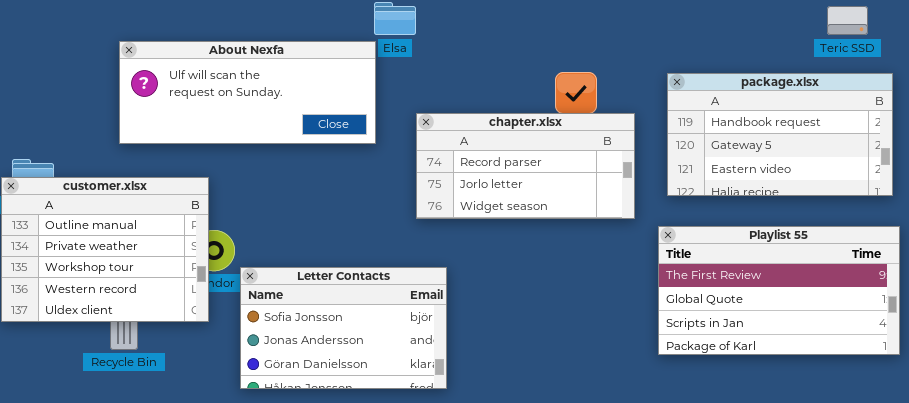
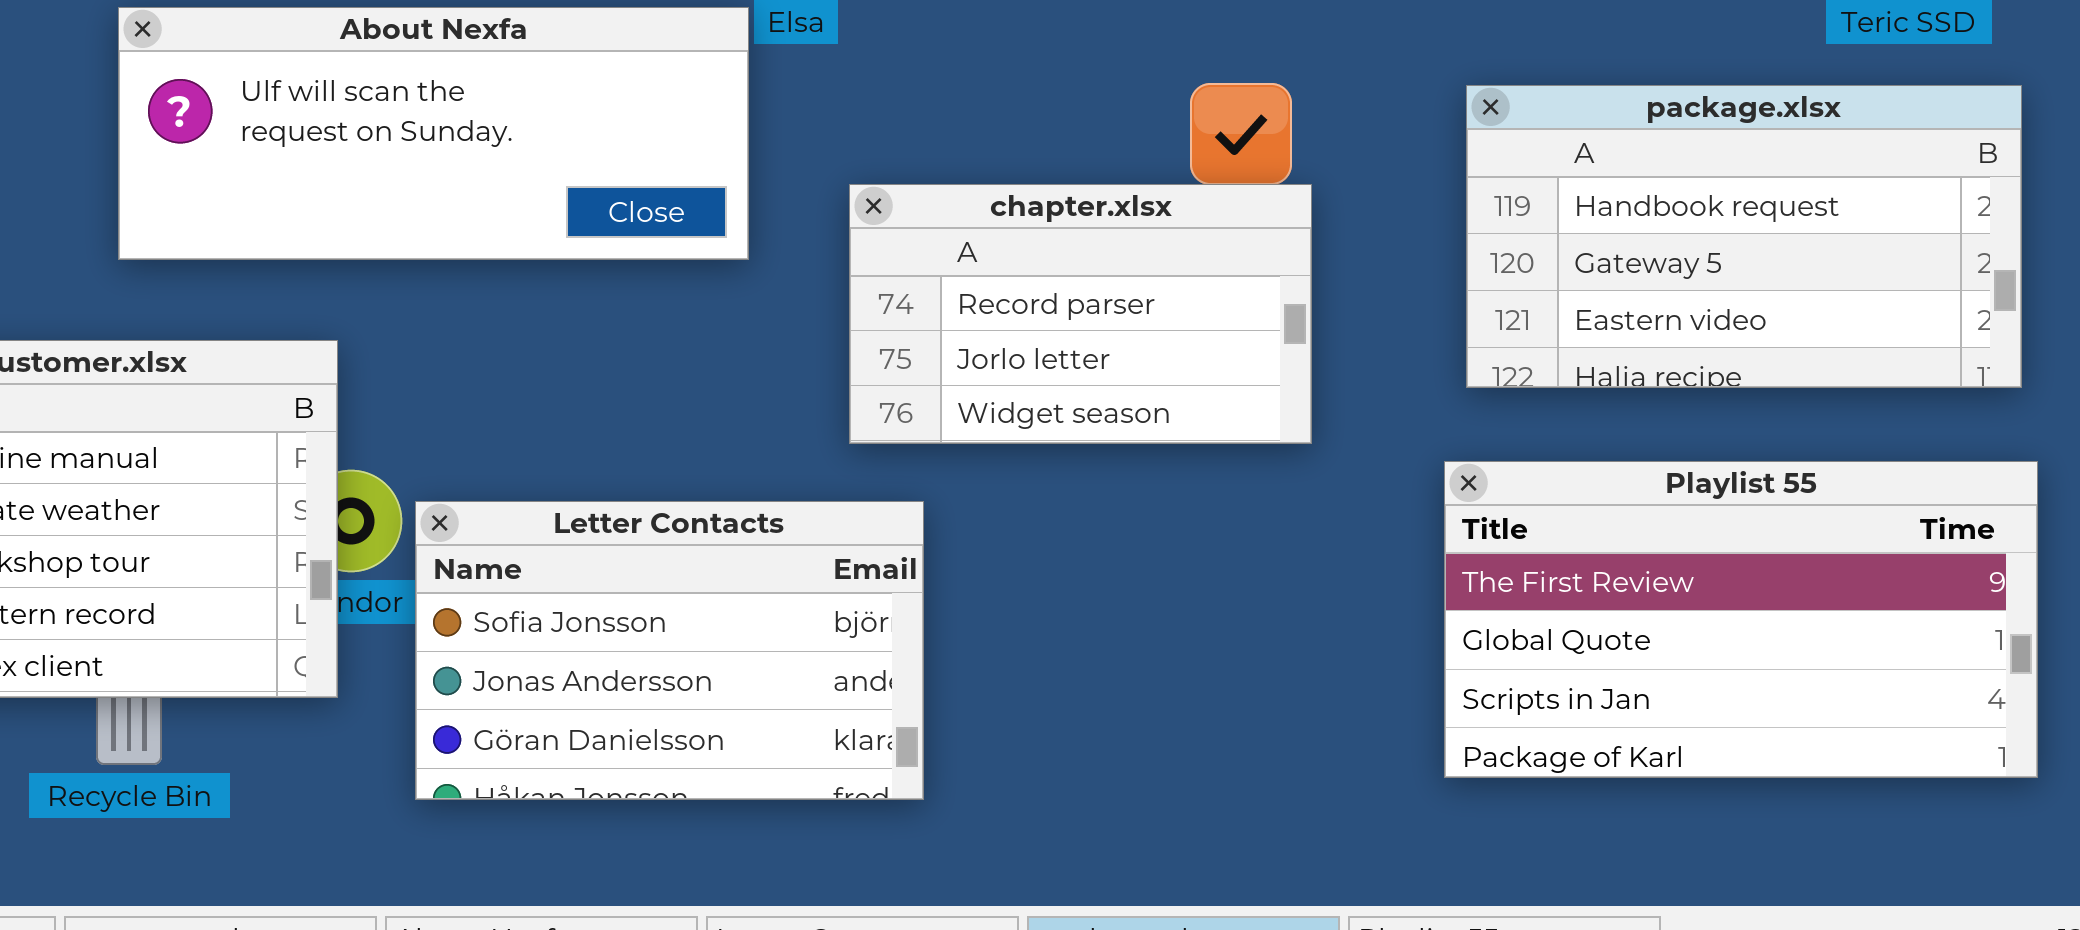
chapter.xlsx: [416,113,635,219] -> [849,184,1312,444], resized
Letter Contacts: [240,267,447,389] -> [415,501,924,800], moved

